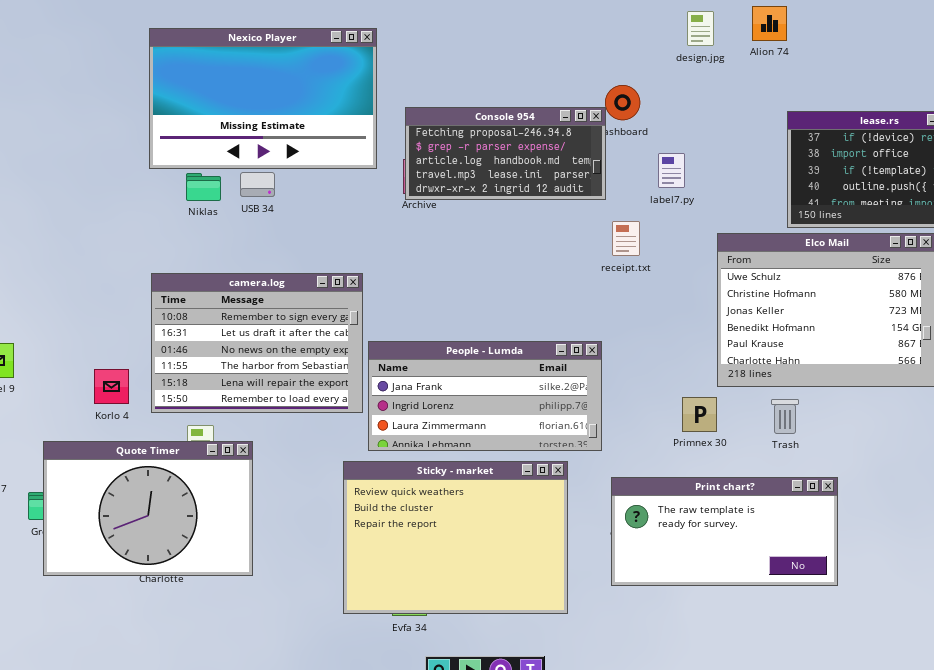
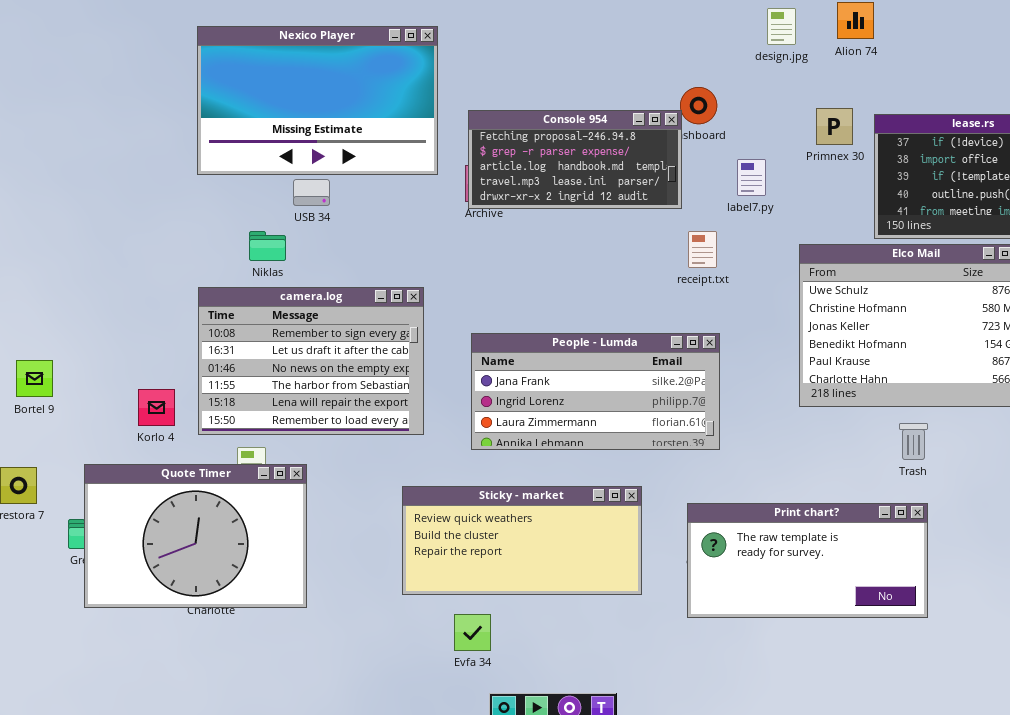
Niklas: [186,173,221,201] -> [249,231,286,261], moved
People - Lumda: [368,341,602,451] -> [471,333,720,450], moved
Primnex 30: [682,397,717,432] -> [816,108,853,145], moved
Trash: [771,399,799,434] -> [899,423,928,460], moved
Sticky - market: [343,461,568,614] -> [402,486,642,595], resized

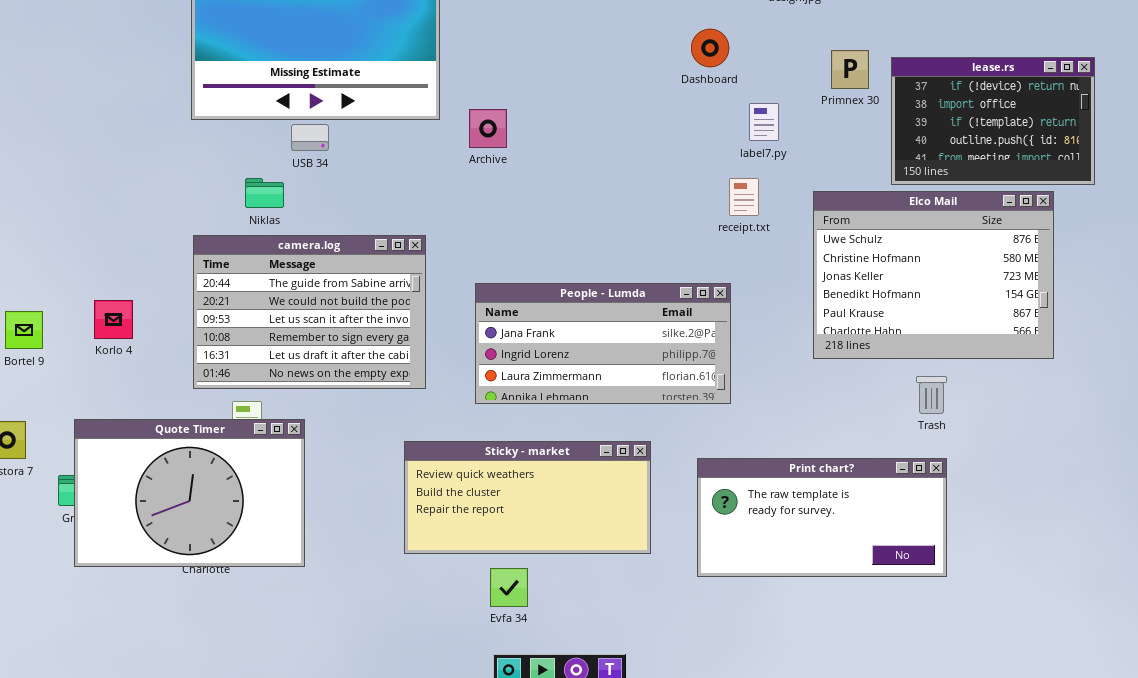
Console 954: [468,110,682,209] -> none, closed
receipt.txt: [688,231,717,268] -> [729,178,759,216], moved
camera.log: [198,287,424,435] -> [193,235,426,389], scrolled up 3 rows
Korlo 4: [138,389,175,426] -> [94,300,133,339], moved
Evfa 34: [454,614,491,651] -> [490,568,528,607], moved

